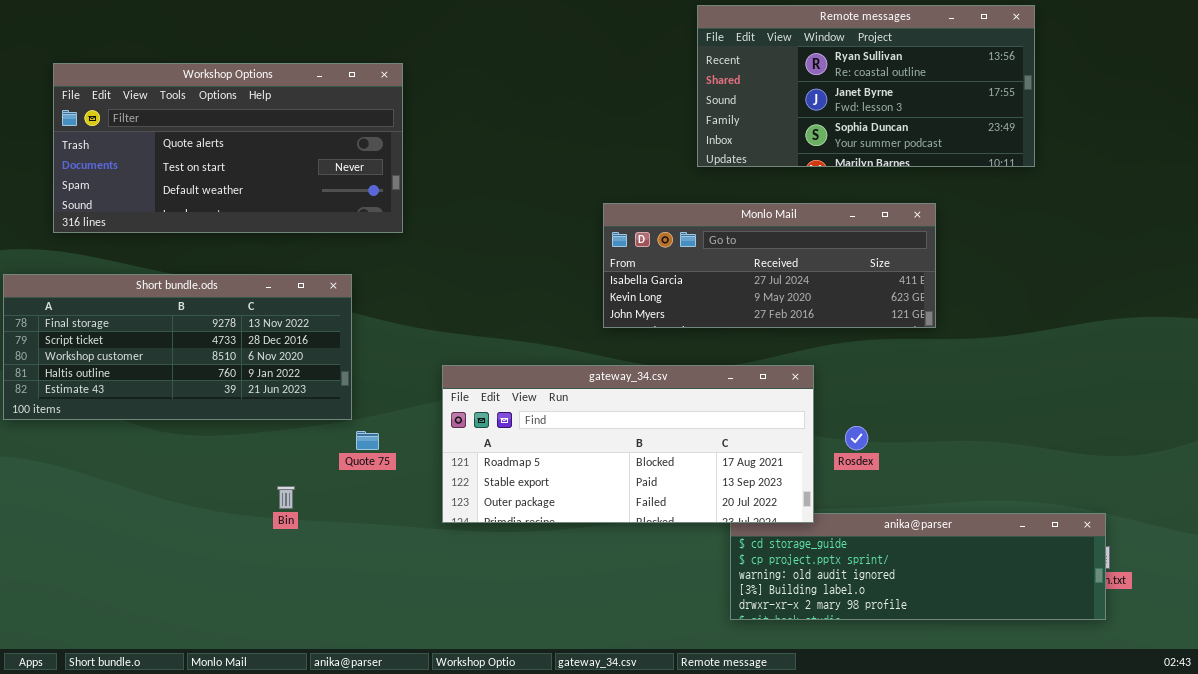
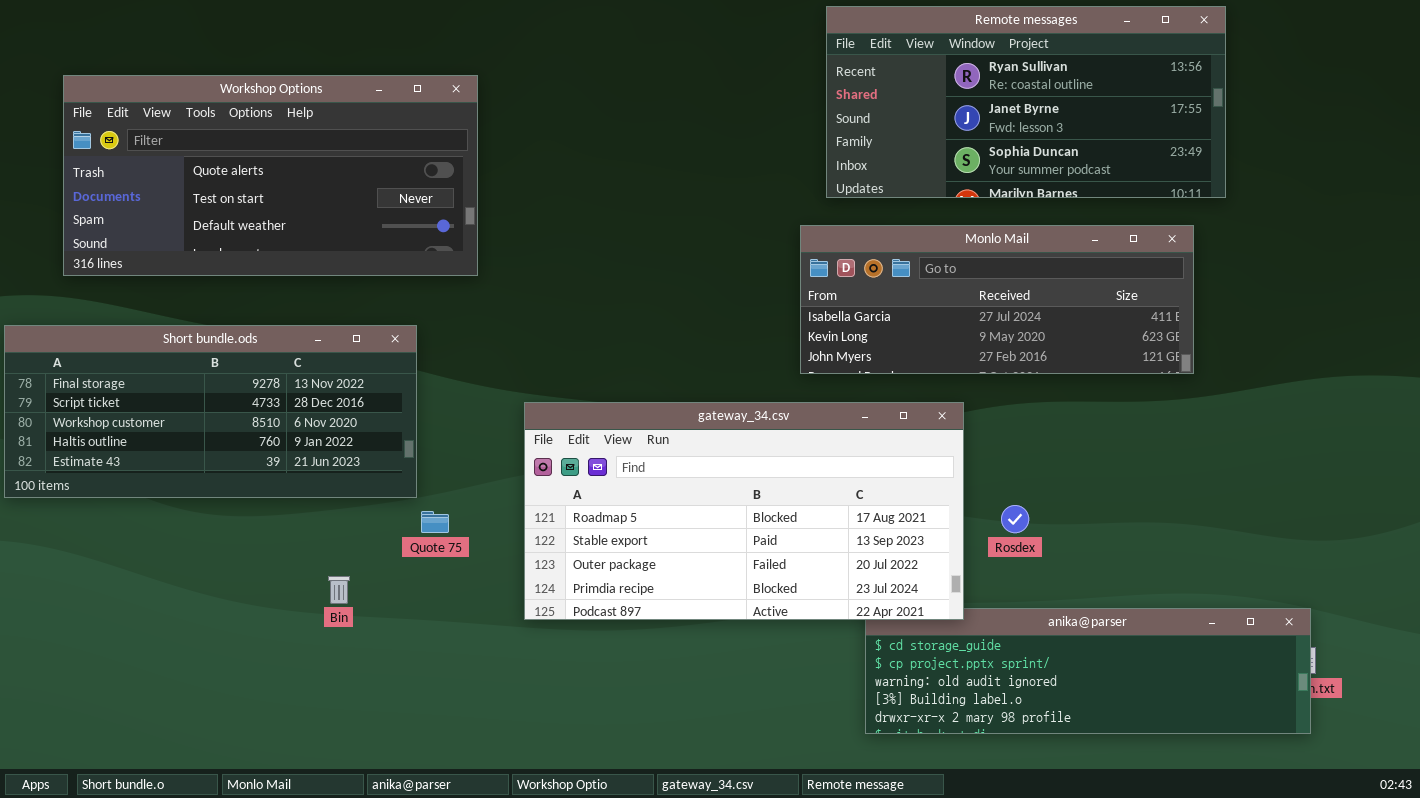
Monlo Mail: [603,203,936,328] -> [800,225,1194,374], moved
gateway_34.csv: [442,365,814,523] -> [524,402,964,620], resized

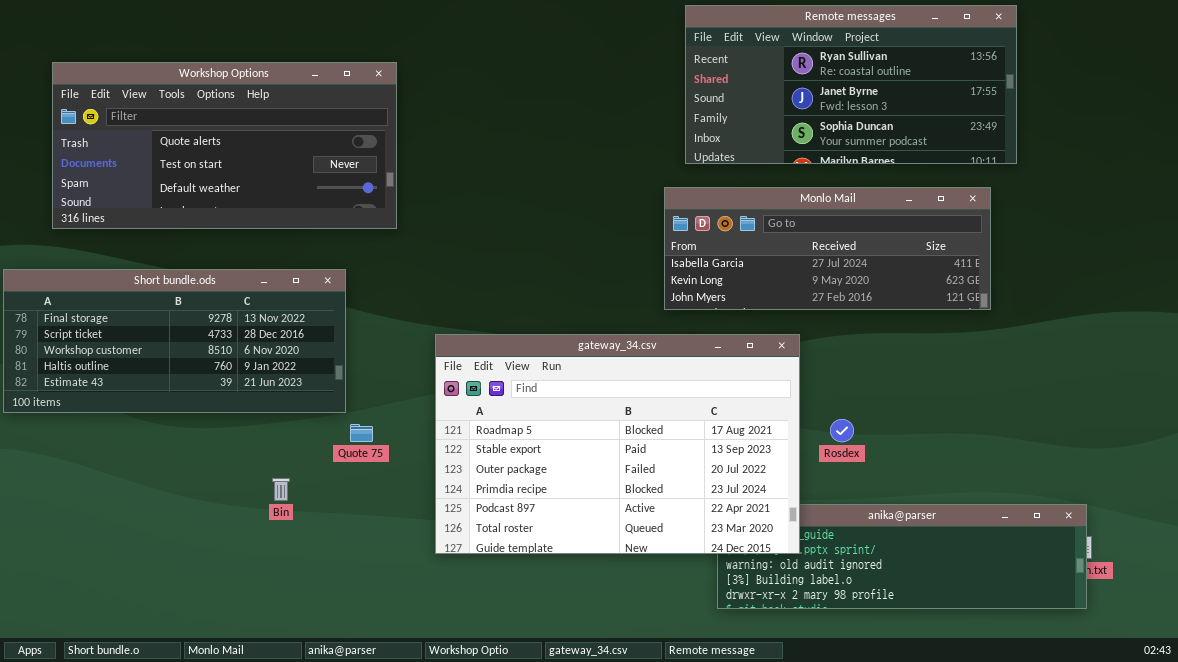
gateway_34.csv: [524,402,964,620] -> [435,334,800,554], resized

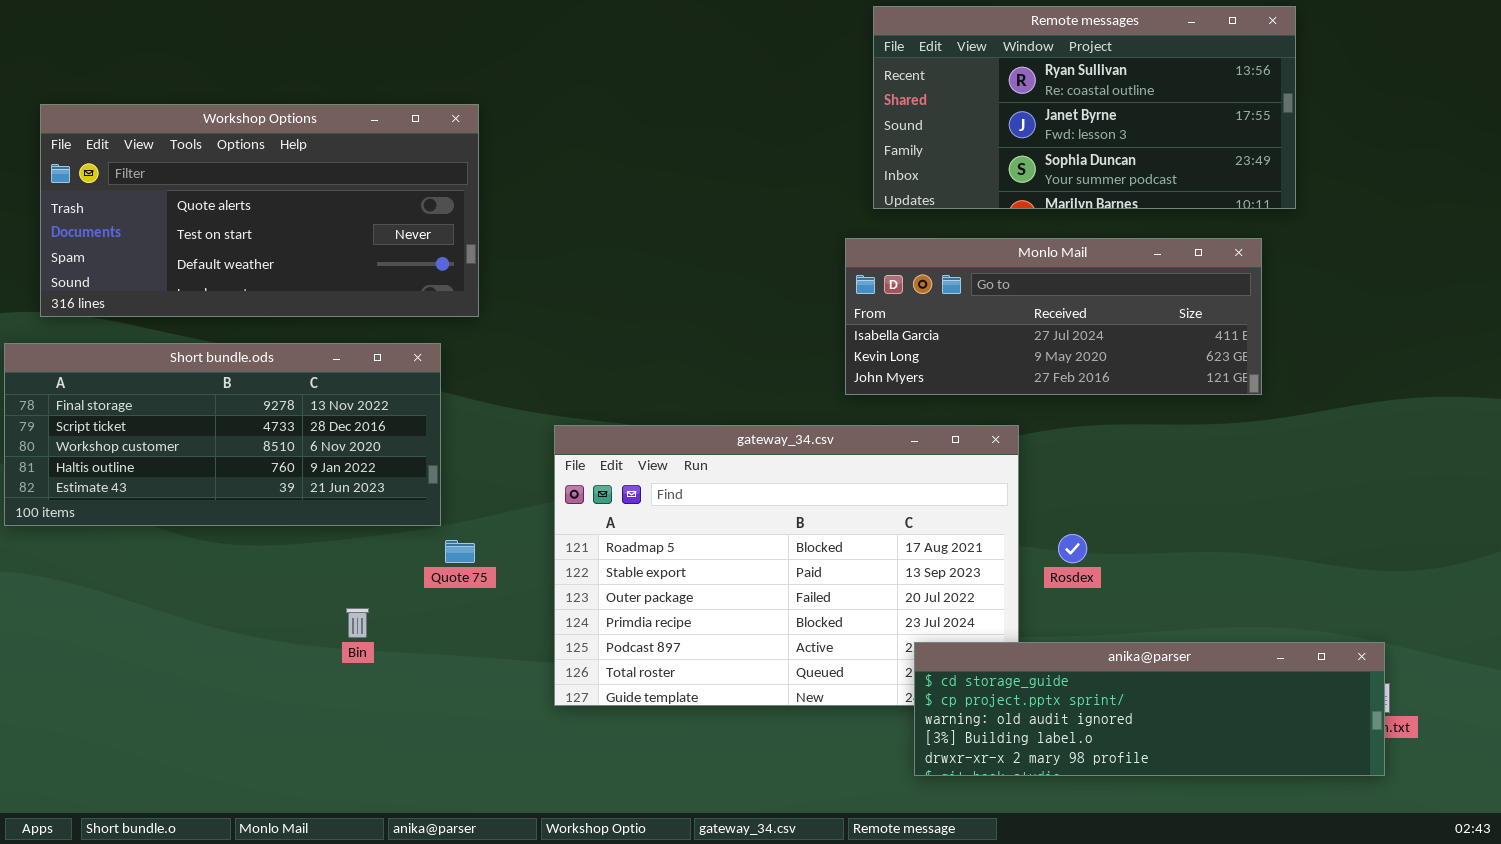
Workshop Options: [52,62,397,229] -> [40,104,479,317], moved
anika@parser: [717,504,1087,609] -> [914,642,1385,776], raised

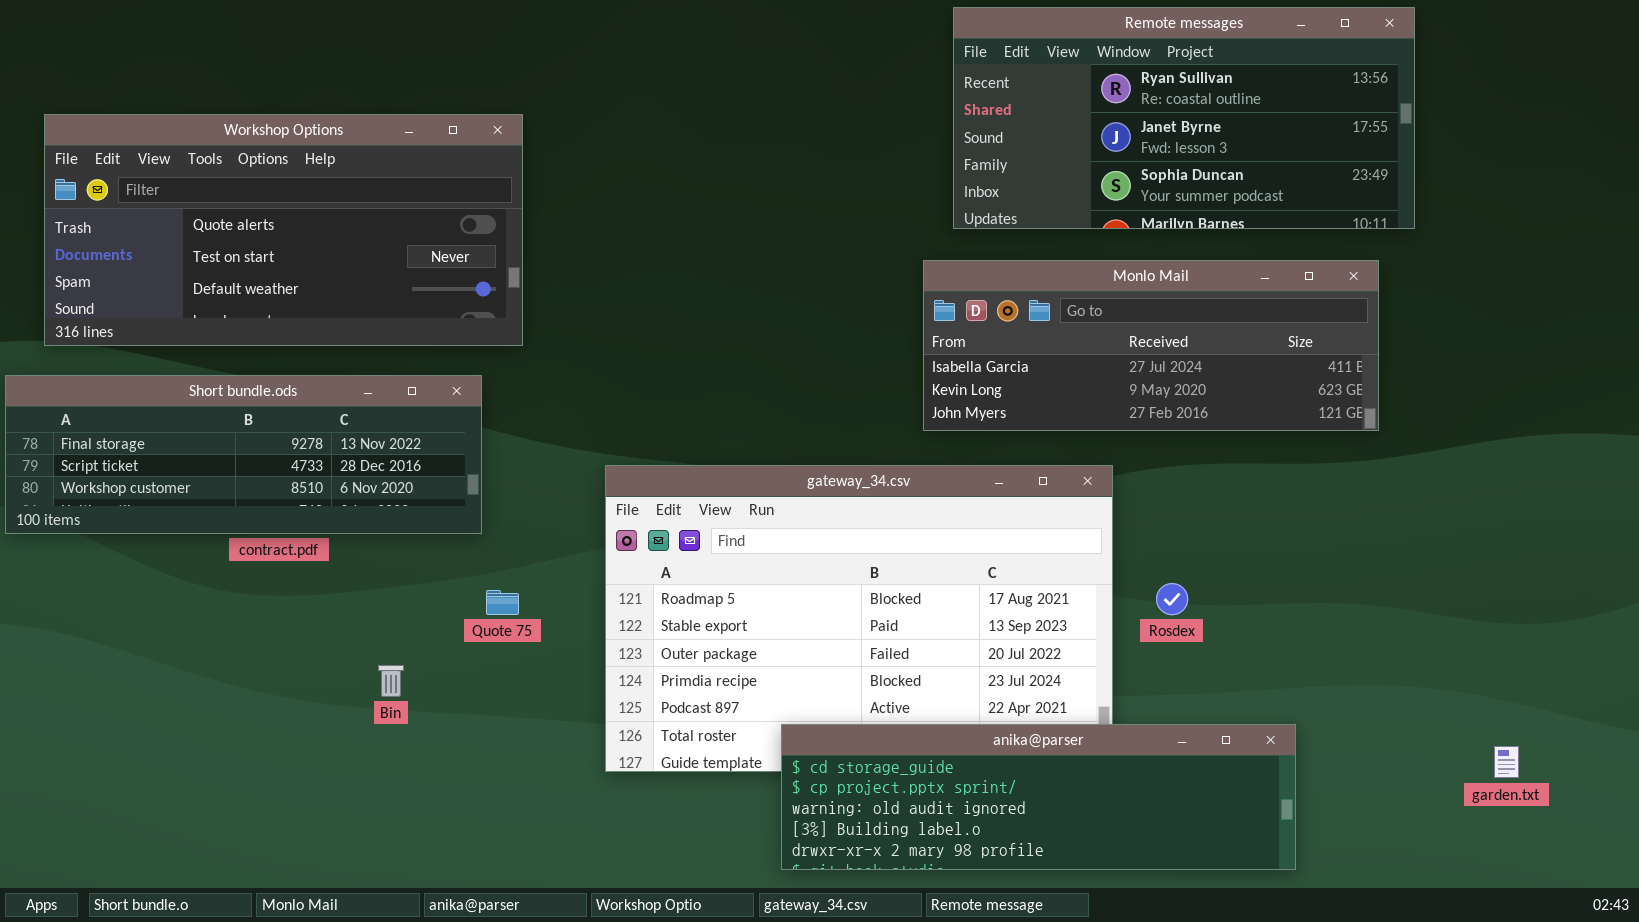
Short bundle.ods: [4,343,441,526] -> [5,375,482,534], resized
anika@parser: [914,642,1385,776] -> [781,724,1296,870], moved

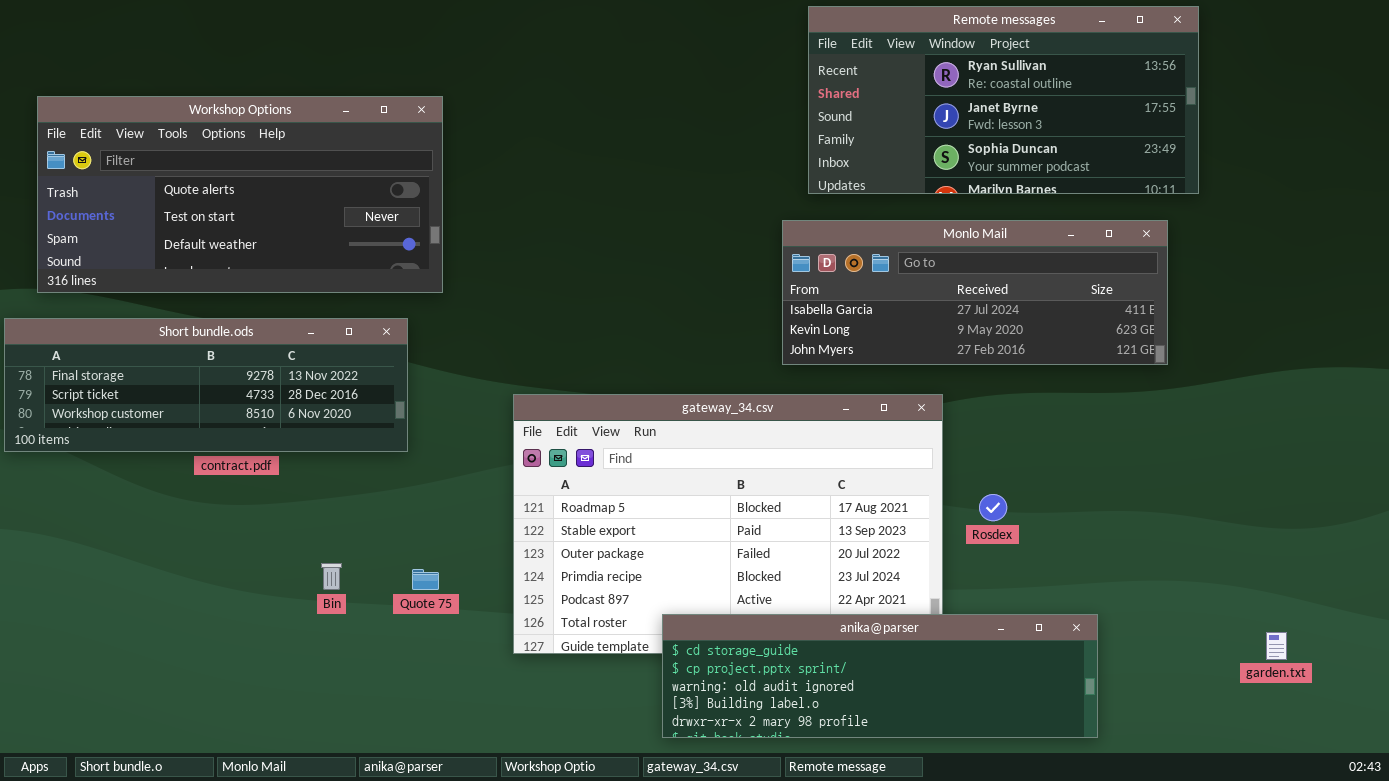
Quote 75: [486,590,519,615] -> [412,569,439,590], moved

